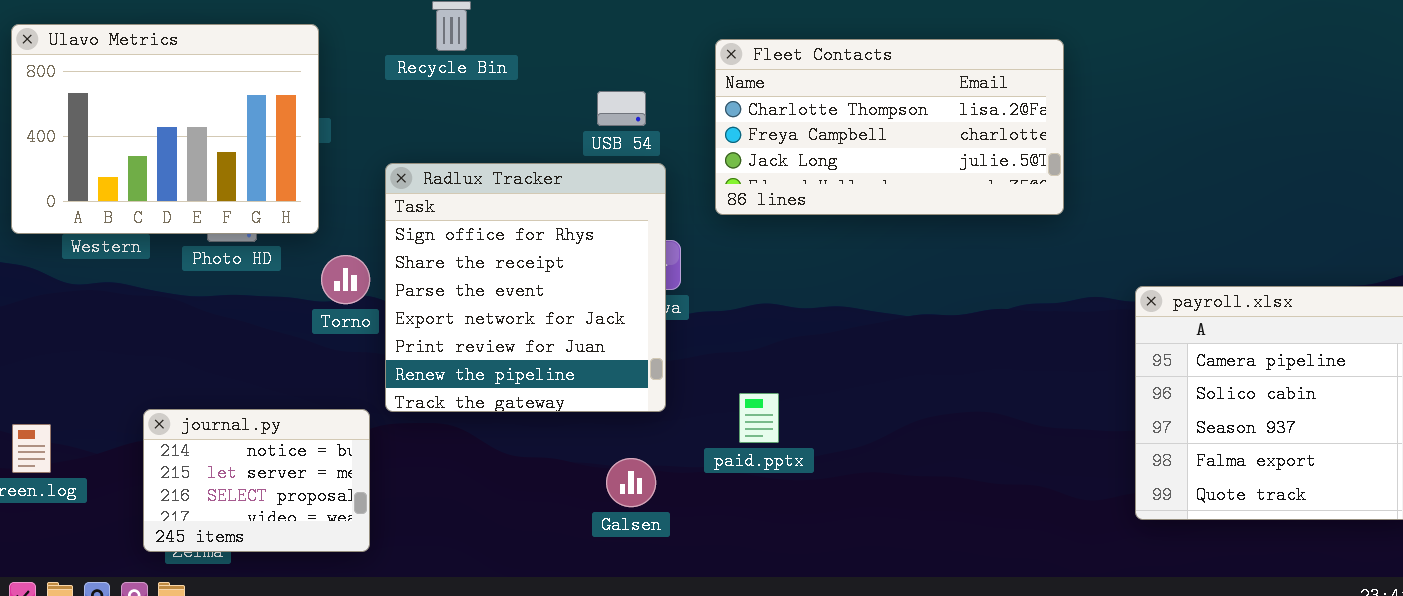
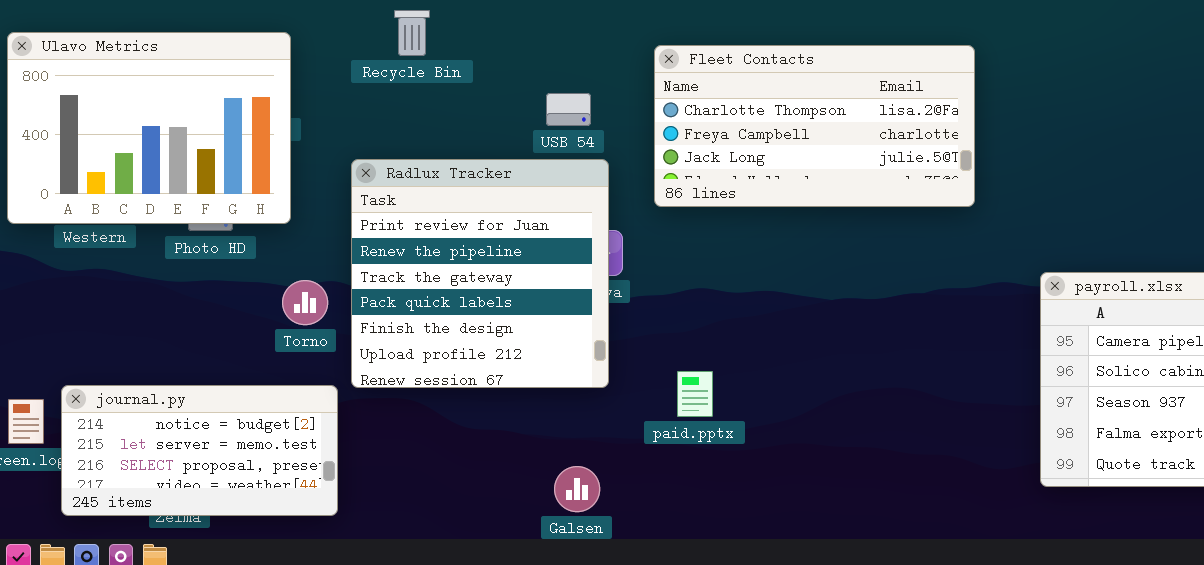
Radlux Tracker: [385,163,666,412] -> [351,159,609,388], scrolled down 4 rows
Torno: [321,255,370,304] -> [282,280,328,325], moved
journal.py: [143,409,370,552] -> [61,385,338,516], resized
Galsen: [606,458,656,507] -> [554,466,600,512], moved

